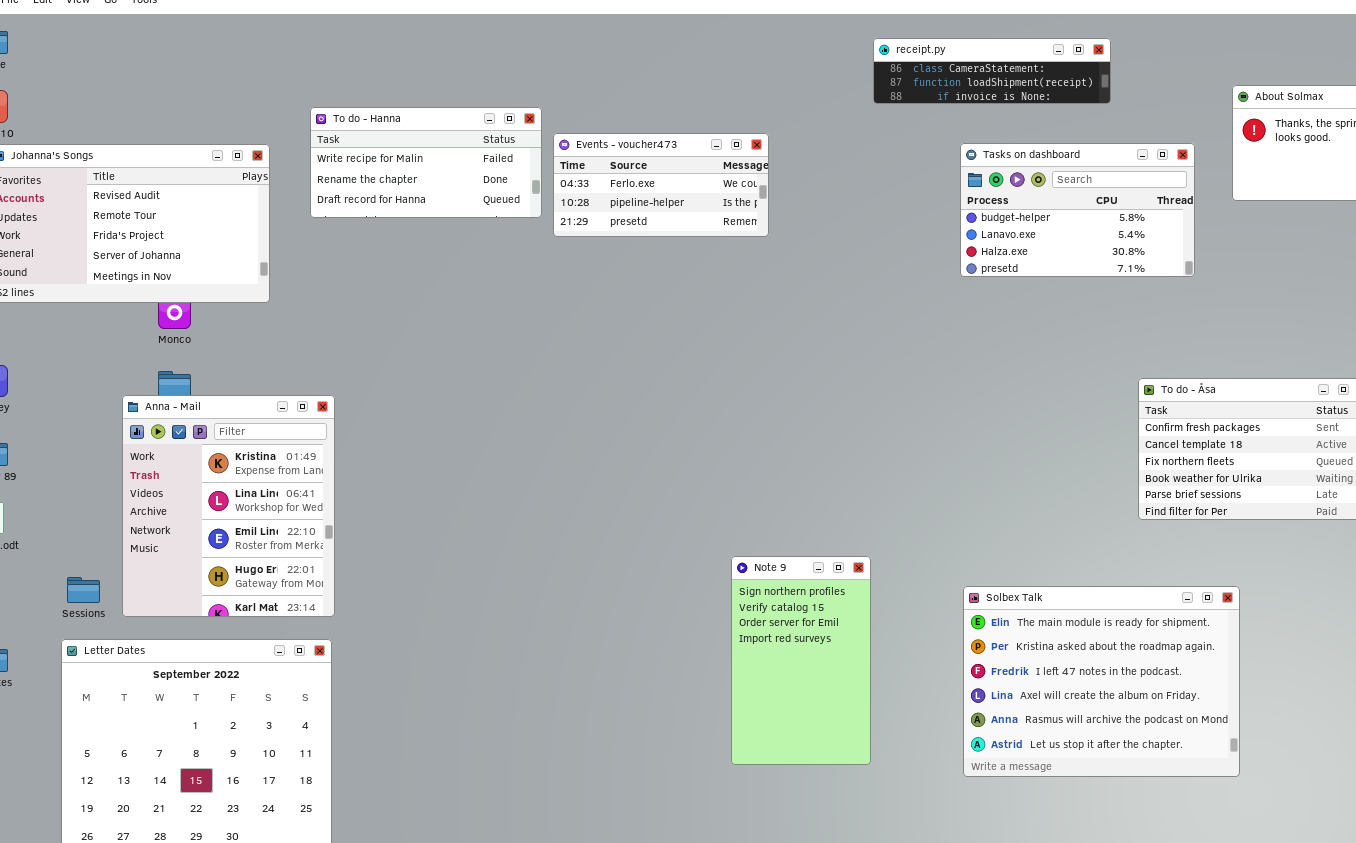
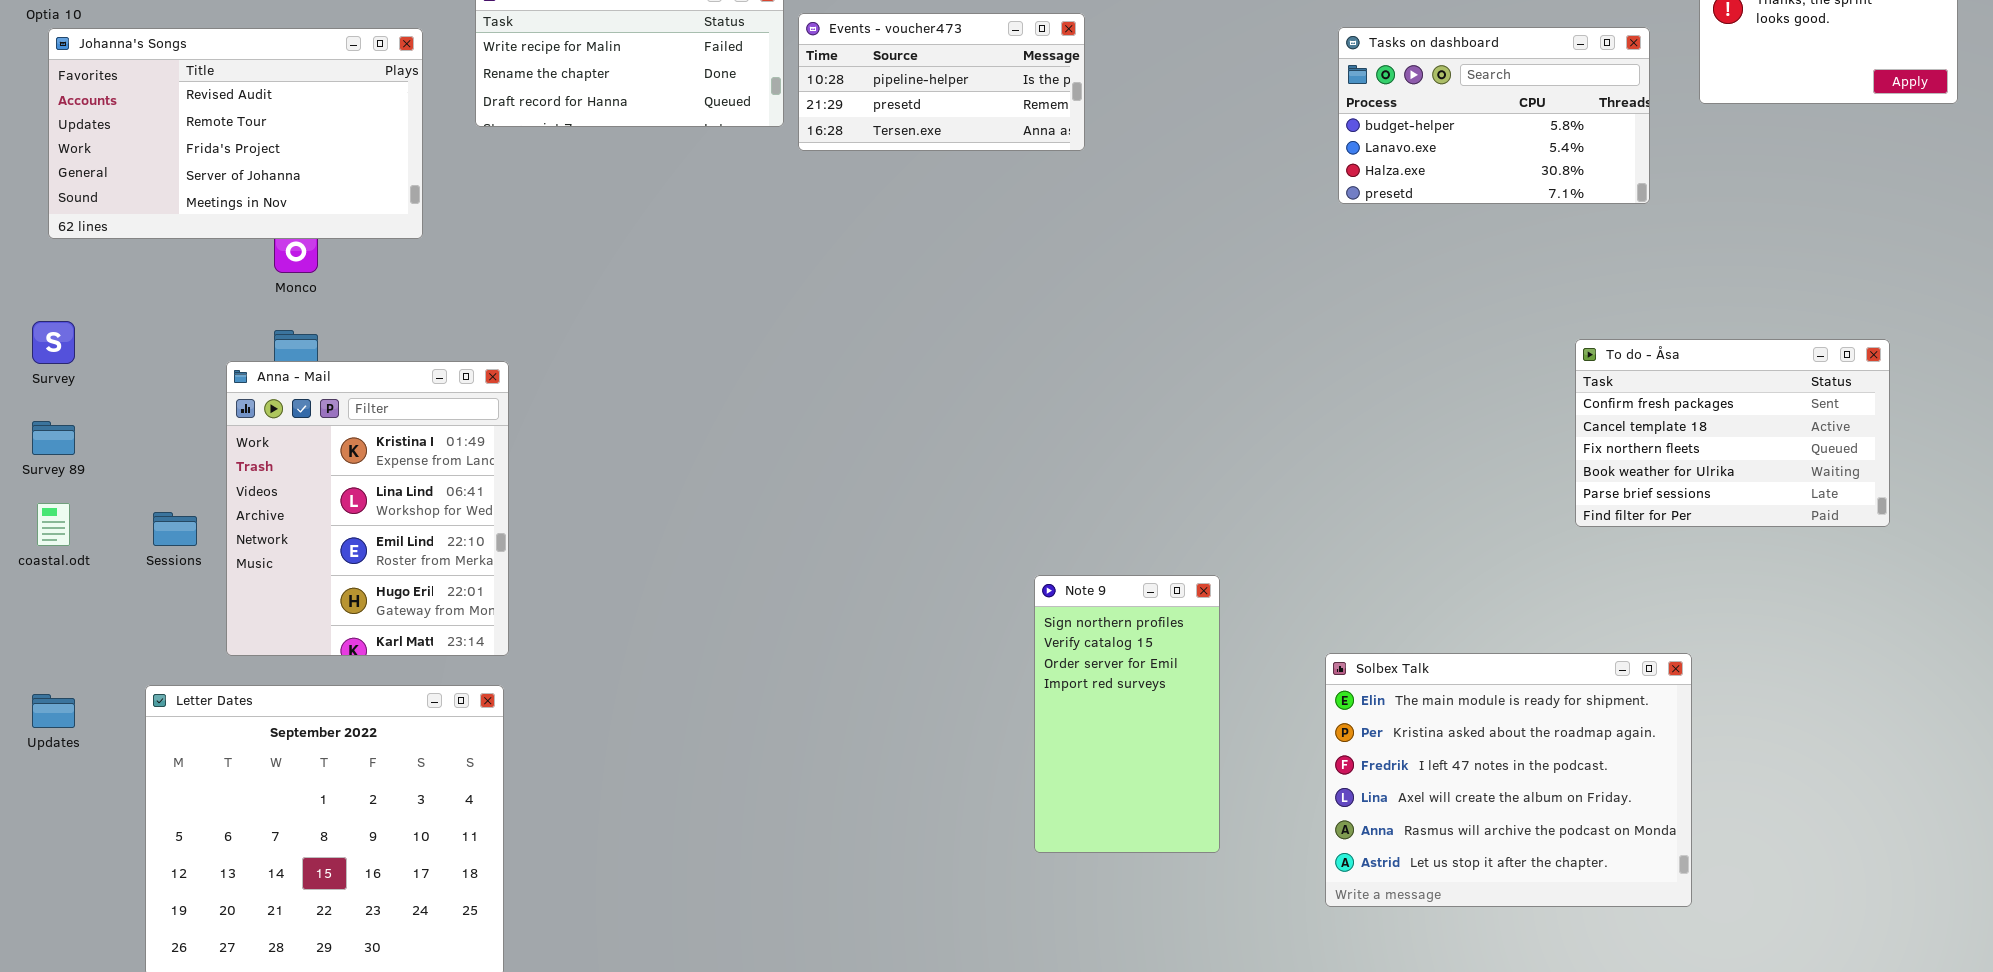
Events - voucher473: [553,133,769,237] -> [798,13,1085,151], scrolled down 1 row
Sessions: [67,577,100,603] -> [153,512,197,546], moved
Solbex Talk: [963,586,1240,777] -> [1325,653,1692,907], moved

